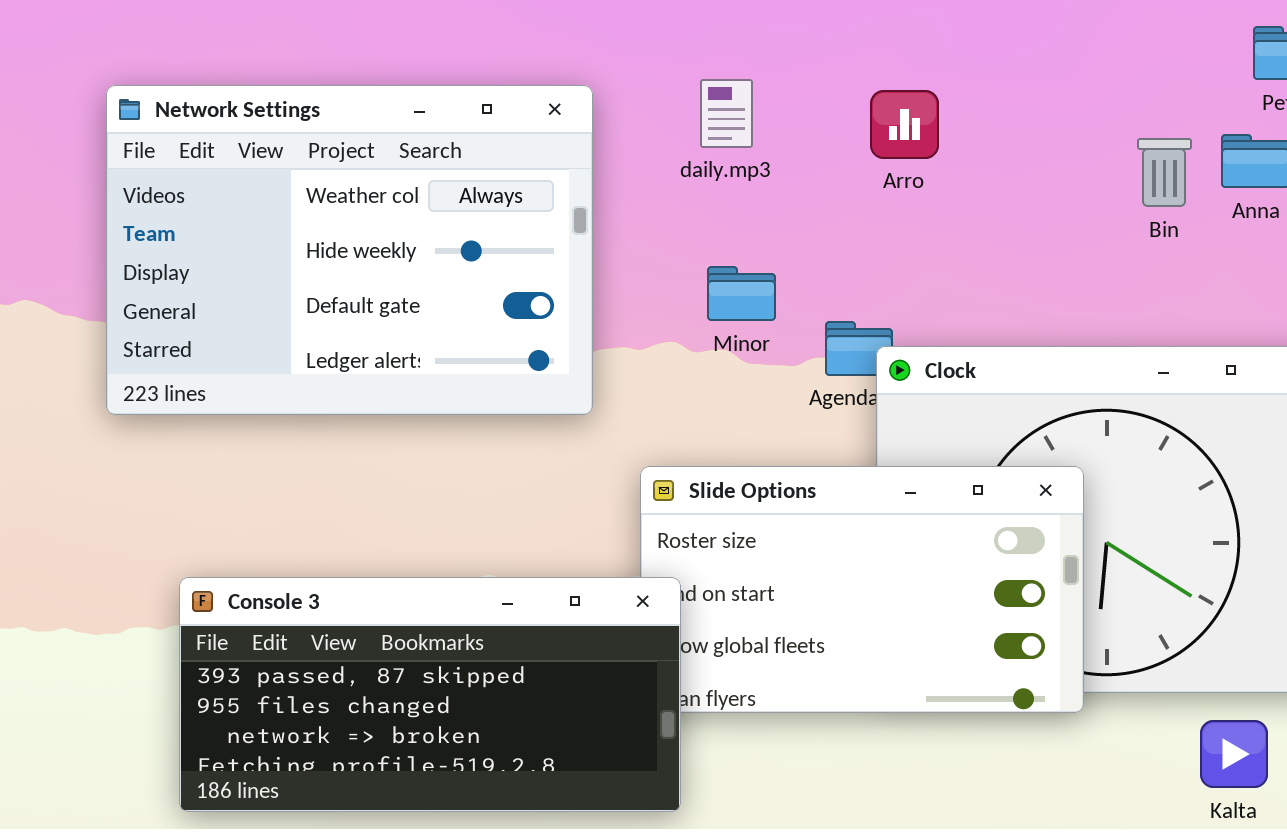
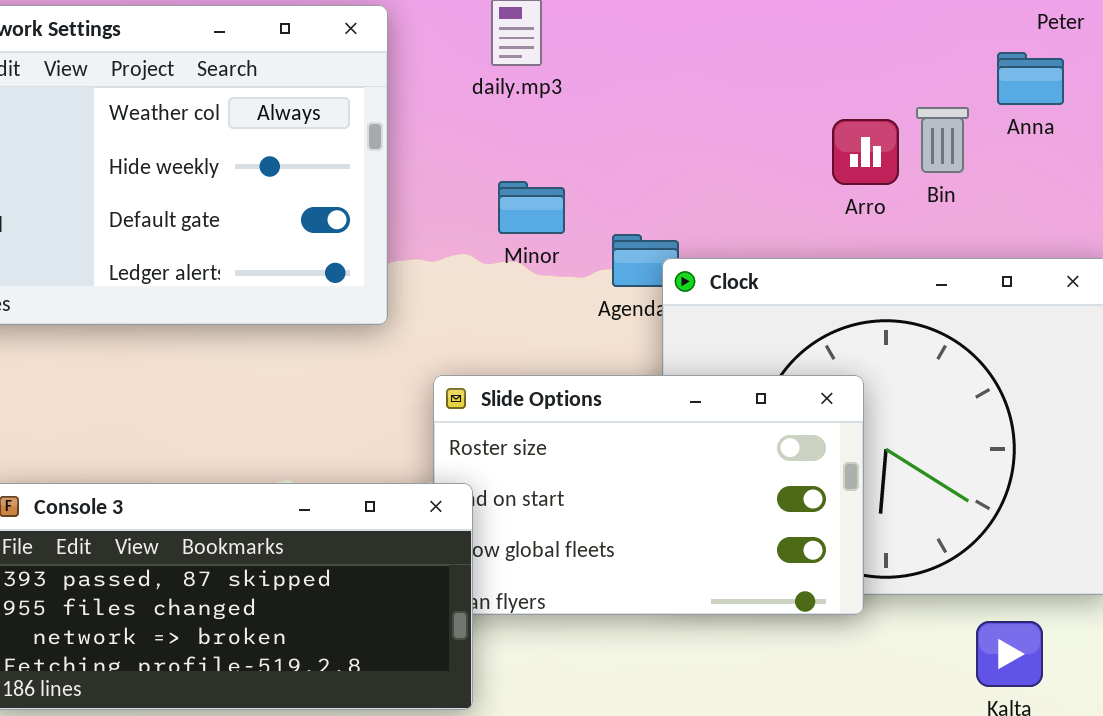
Arro: [870,90,939,159] -> [832,119,899,185], moved
Bin: [1137,138,1192,207] -> [916,107,969,173], moved

